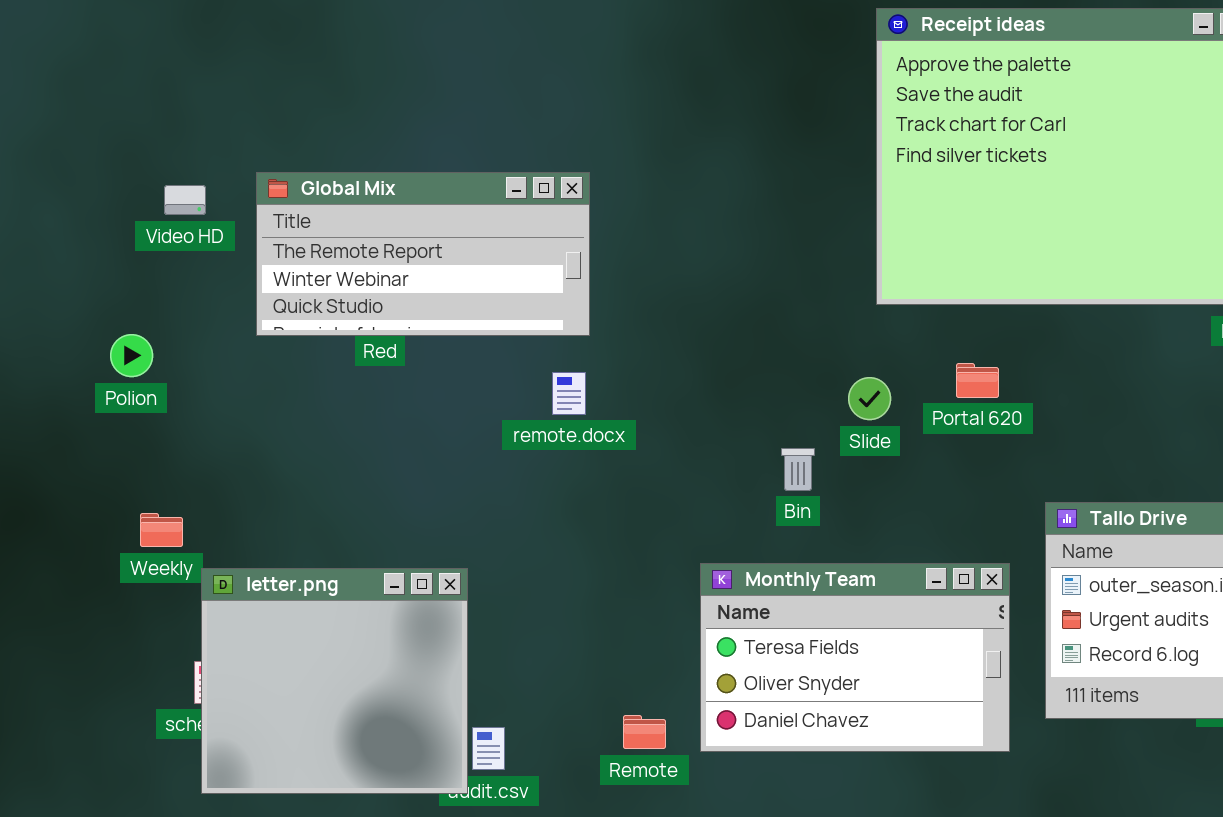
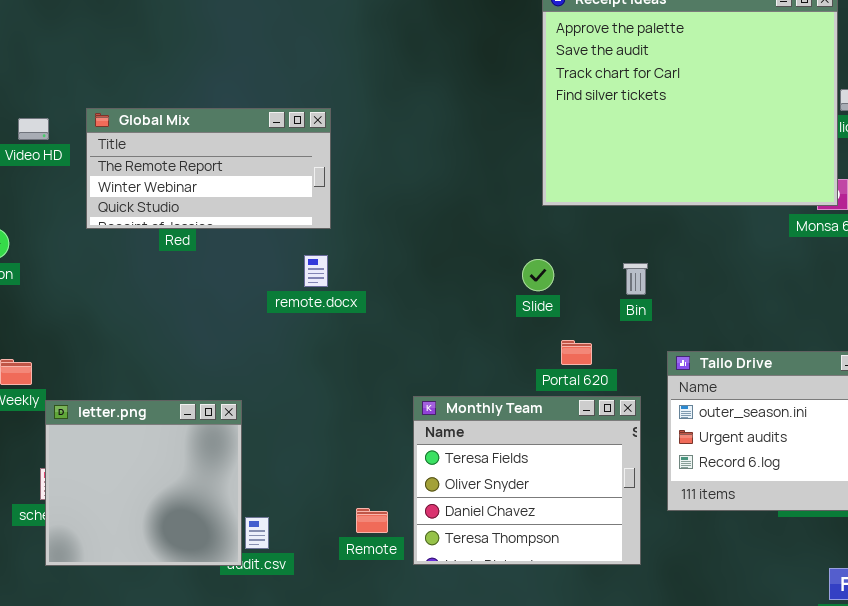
Portal 620: [956,363,999,398] -> [561,340,592,365], moved
Bin: [781,448,815,491] -> [623,263,648,295], moved
Monthly Team: [700,563,1010,752] -> [413,396,641,565], resized

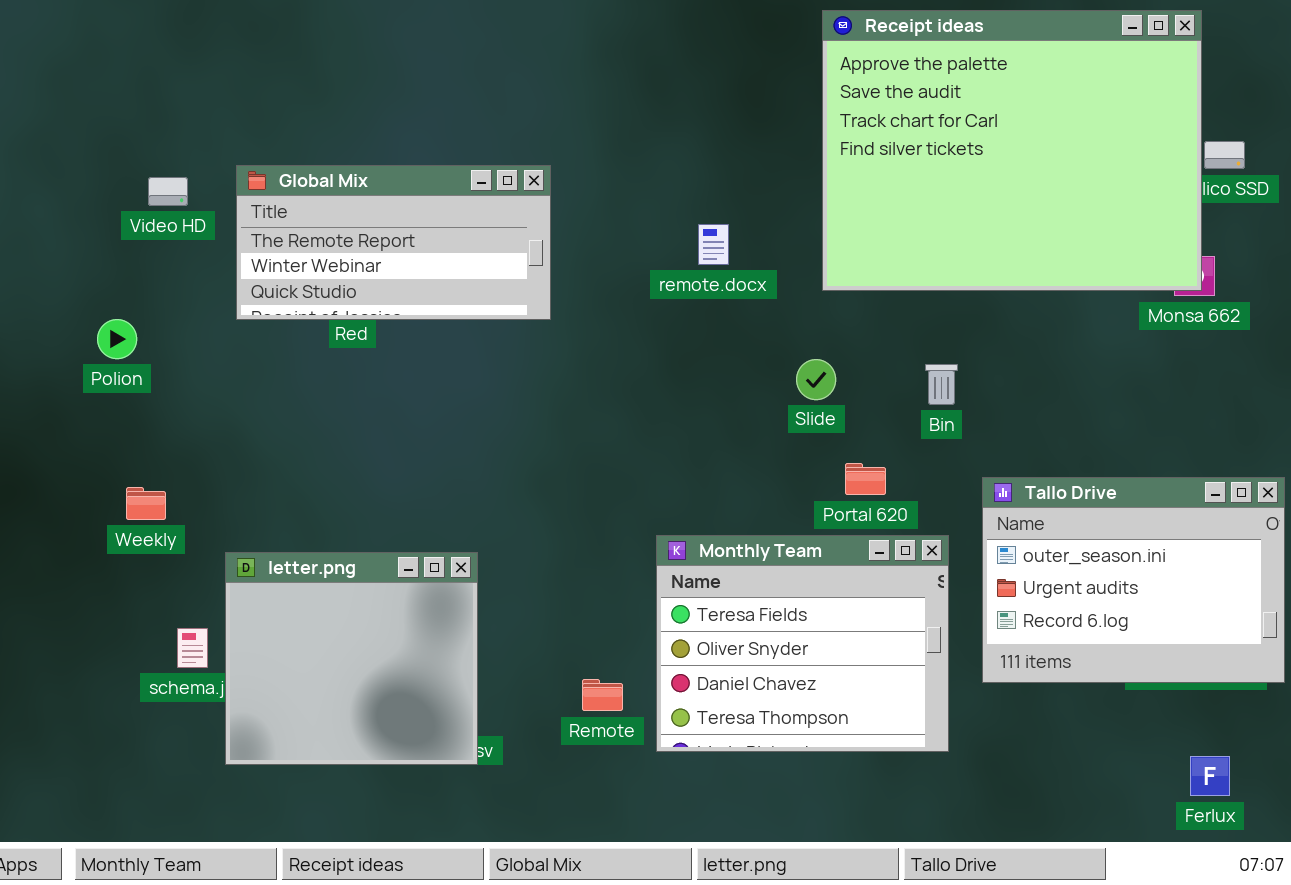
remote.docx: [304,255,328,287] -> [698,224,729,265], moved
letter.png: [45,400,242,566] -> [225,552,478,765], moved

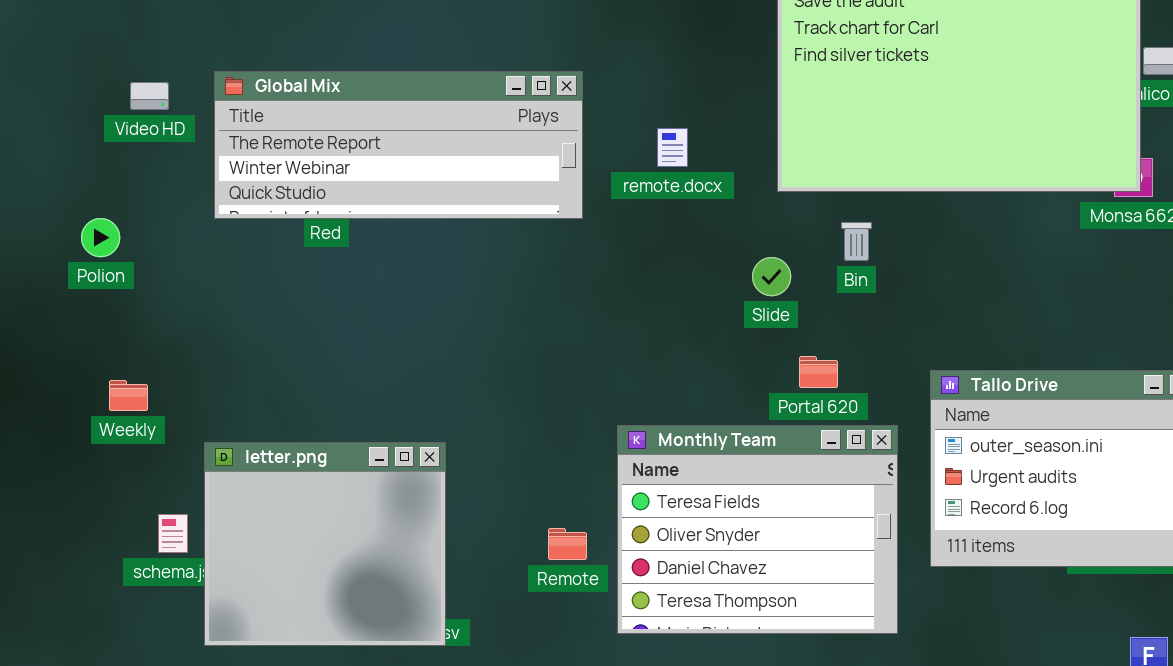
Global Mix: [236,165,551,320] -> [214,71,583,219], resized
Bin: [925,364,958,405] -> [841,222,872,261], moved
Remote: [582,679,623,711] -> [548,528,587,560], moved

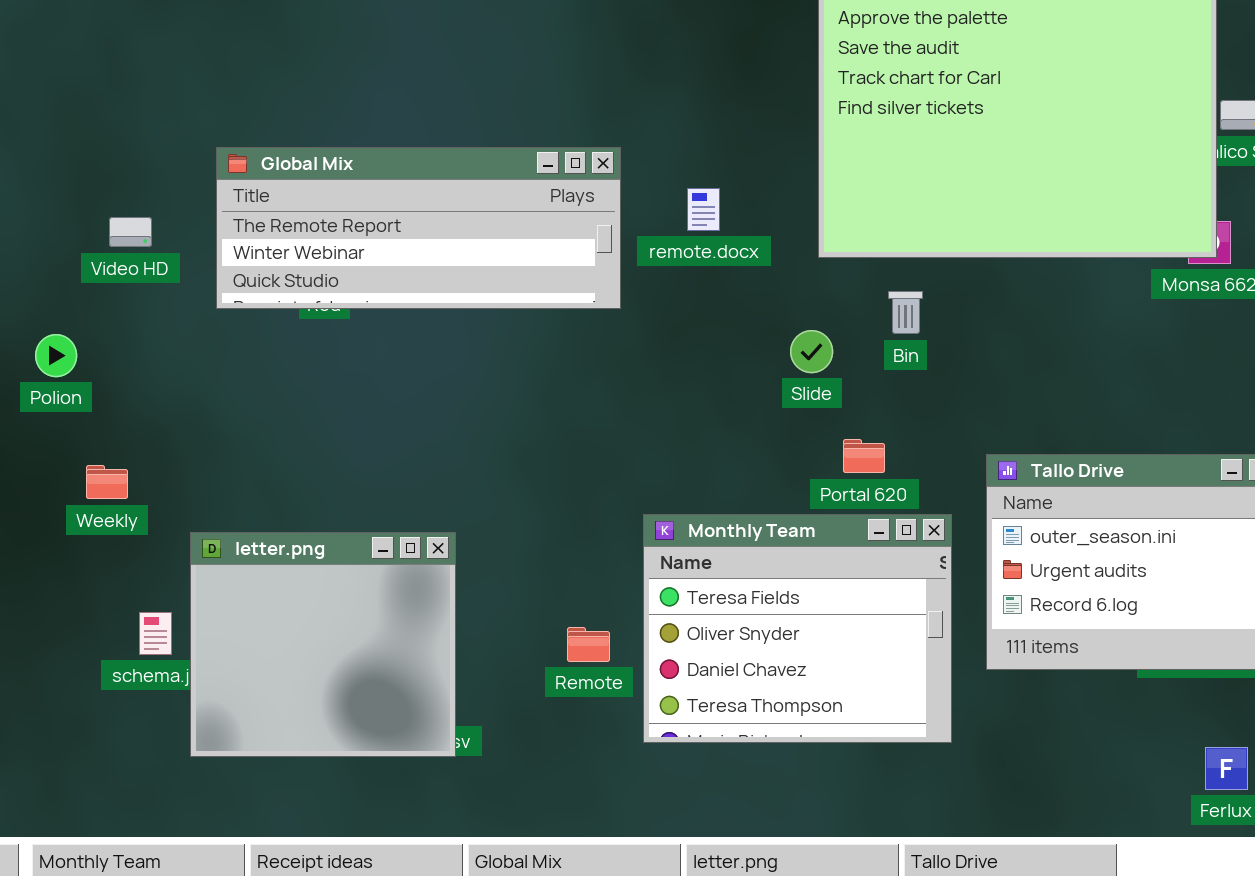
Global Mix: [214,71,583,219] -> [216,147,621,309], moved
Video HD: [130,82,169,110] -> [109,217,152,247], moved
Polion: [81,218,120,257] -> [35,334,77,377], moved

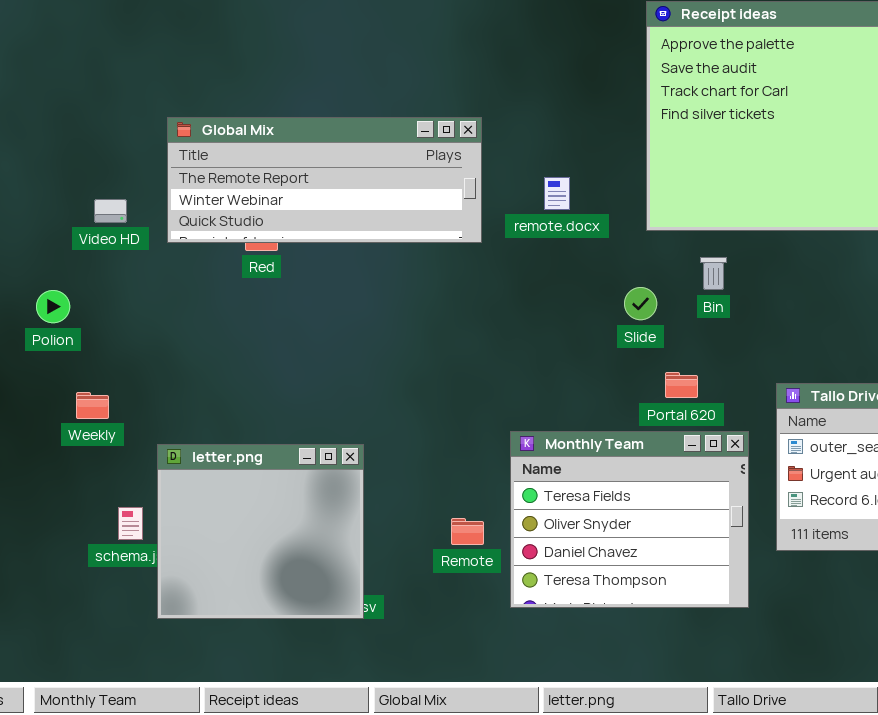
Global Mix: [216,147,621,309] -> [167,117,482,243], moved

